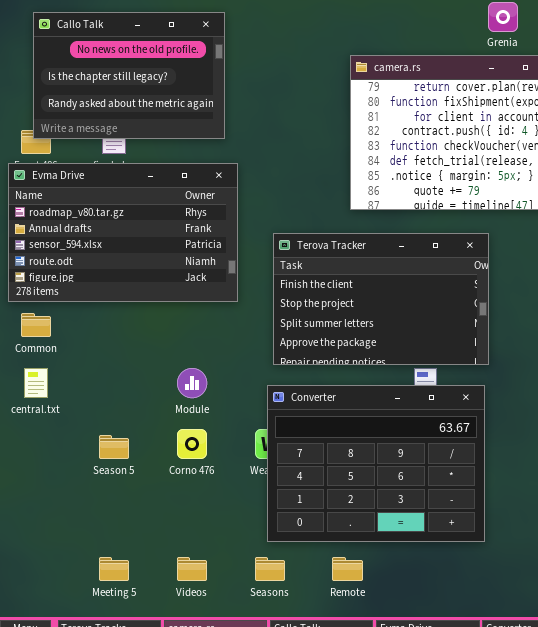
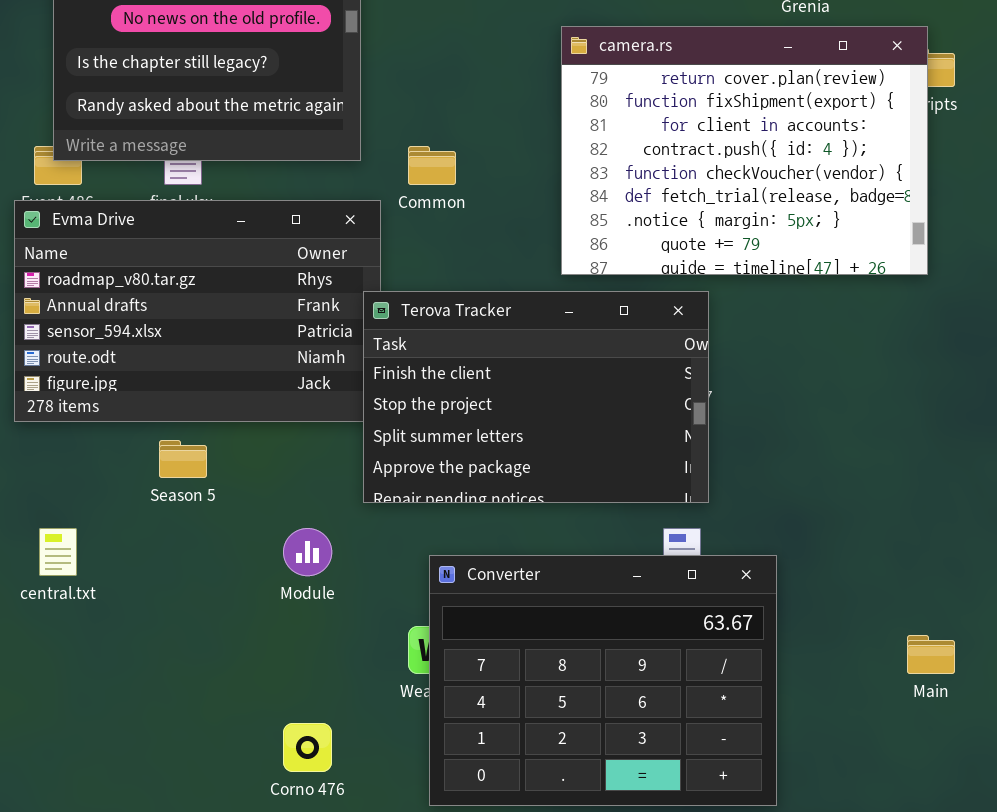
Terova Tracker: [273,233,489,365] -> [363,291,709,503], moved
Common: [21,313,51,337] -> [408,146,456,185], moved
Corno 476: [177,429,207,459] -> [283,723,332,772], moved
Season 5: [99,435,129,459] -> [159,440,207,478], moved

